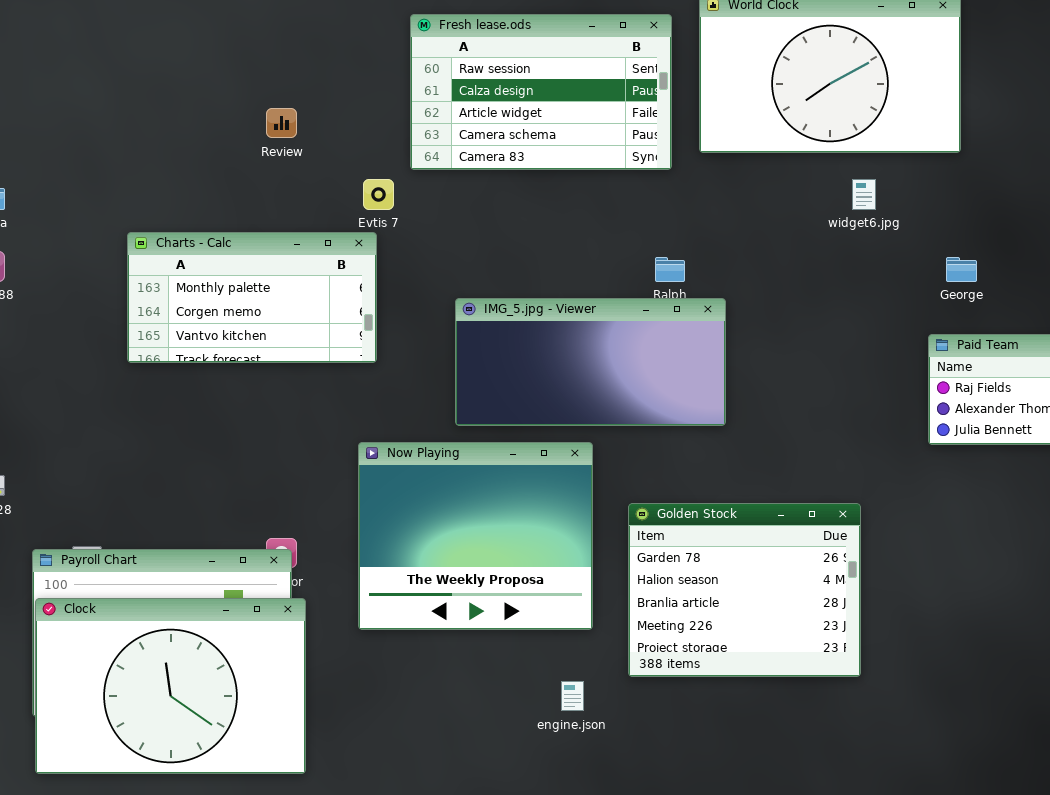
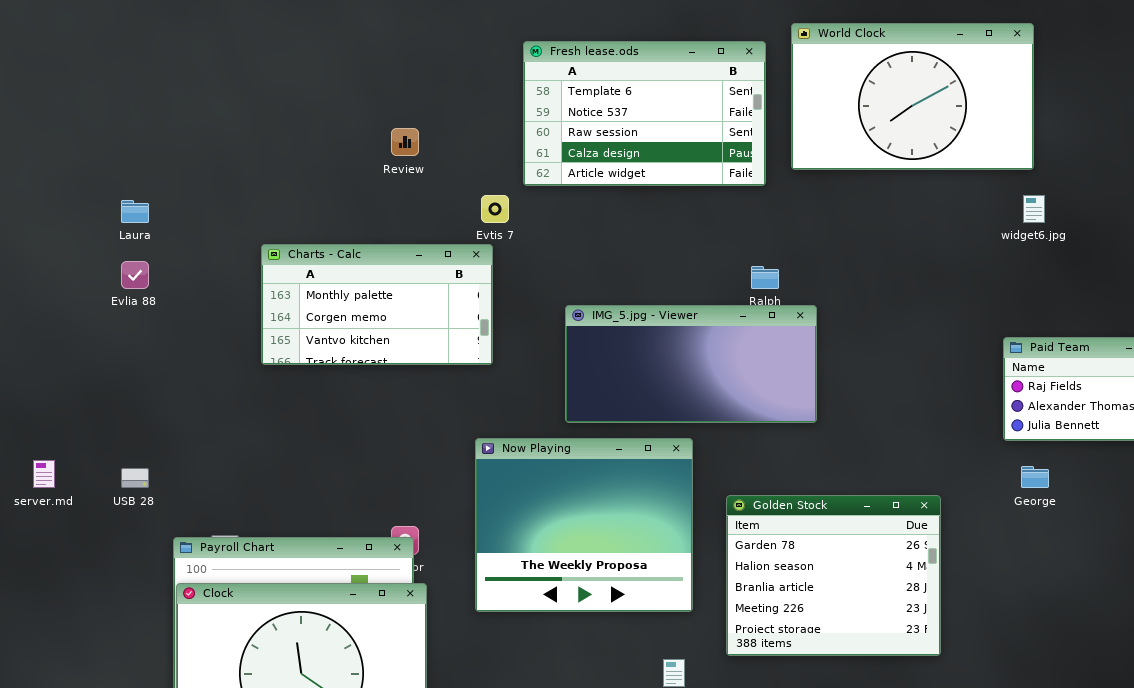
Fresh lease.ods: [410,14,672,170] -> [523,41,766,186], scrolled up 2 rows
widget6.jpg: [852,179,876,210] -> [1023,195,1045,223], moved
George: [946,257,977,282] -> [1021,466,1049,488], moved

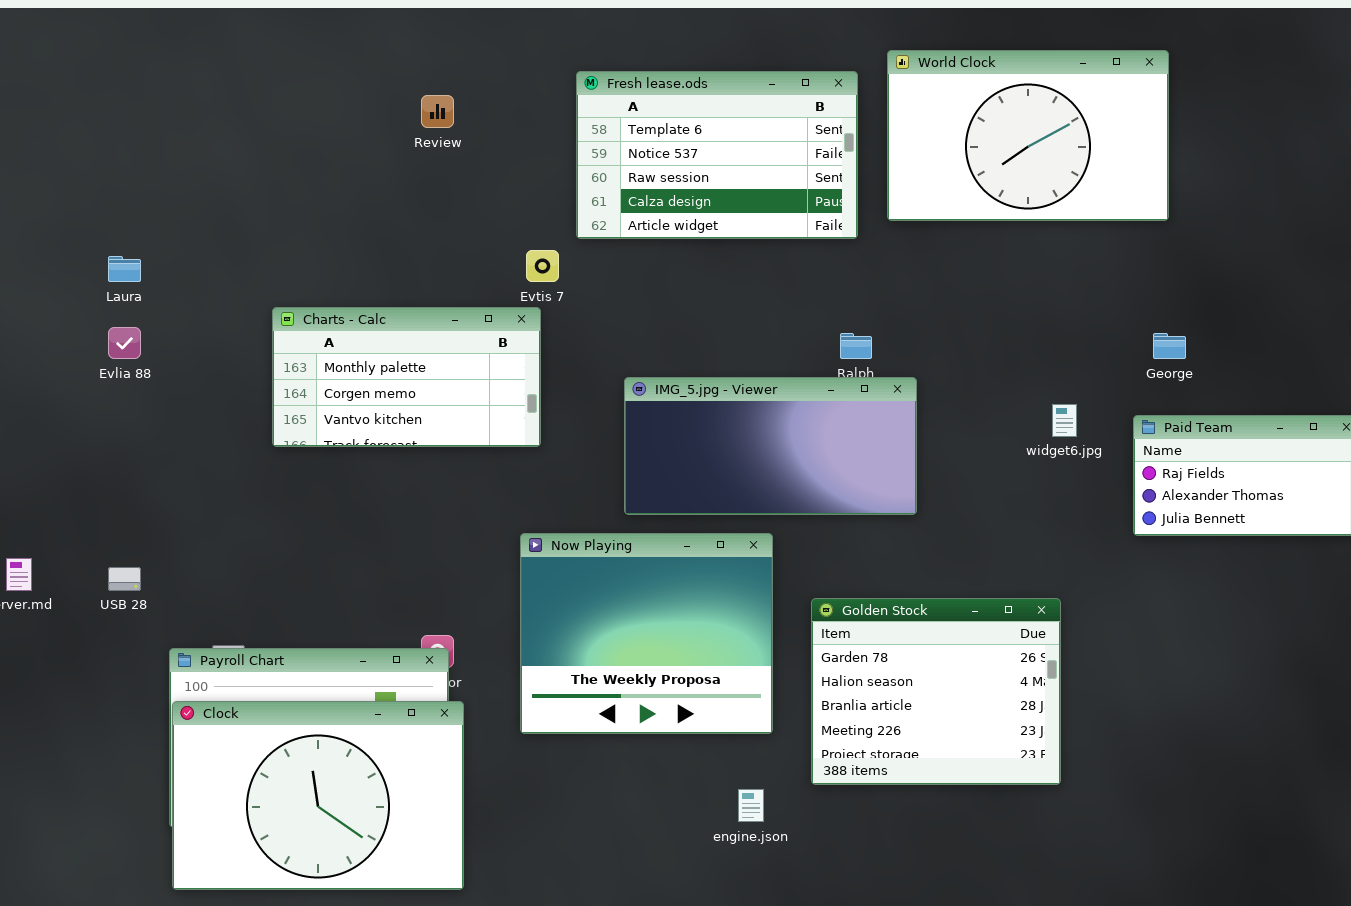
Review: [391,128,419,156] -> [421,95,454,128], moved
widget6.jpg: [1023,195,1045,223] -> [1052,404,1077,437], moved
George: [1021,466,1049,488] -> [1153,333,1186,359], moved

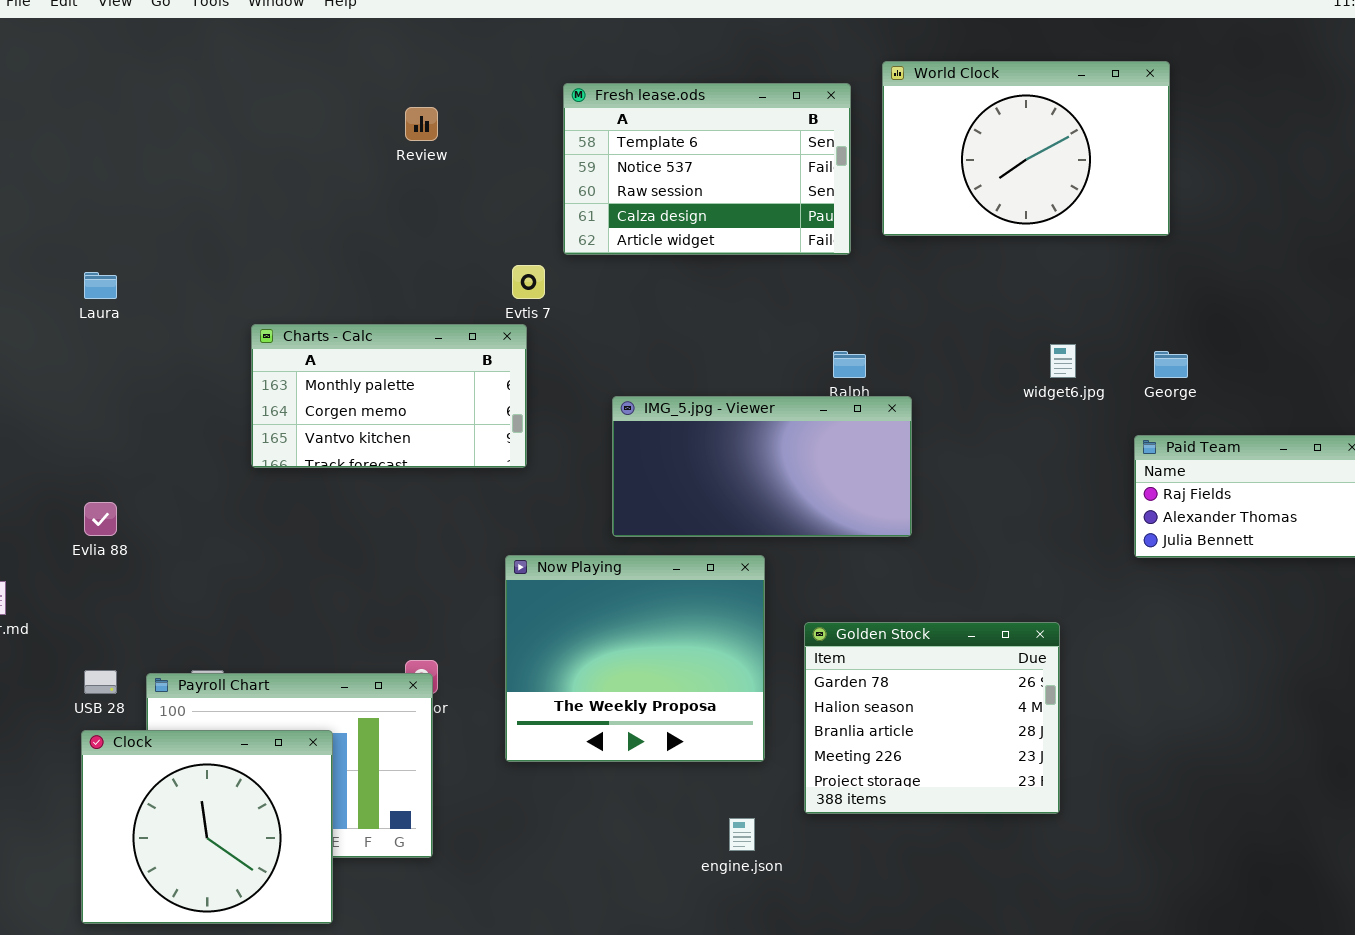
Evlia 88: [108,327,141,359] -> [84,502,117,536], moved
widget6.jpg: [1052,404,1077,437] -> [1050,344,1076,378], moved
USB 28: [108,567,141,591] -> [84,670,117,694], moved
Clock: [172,701,464,890] -> [81,730,333,924], moved, resized

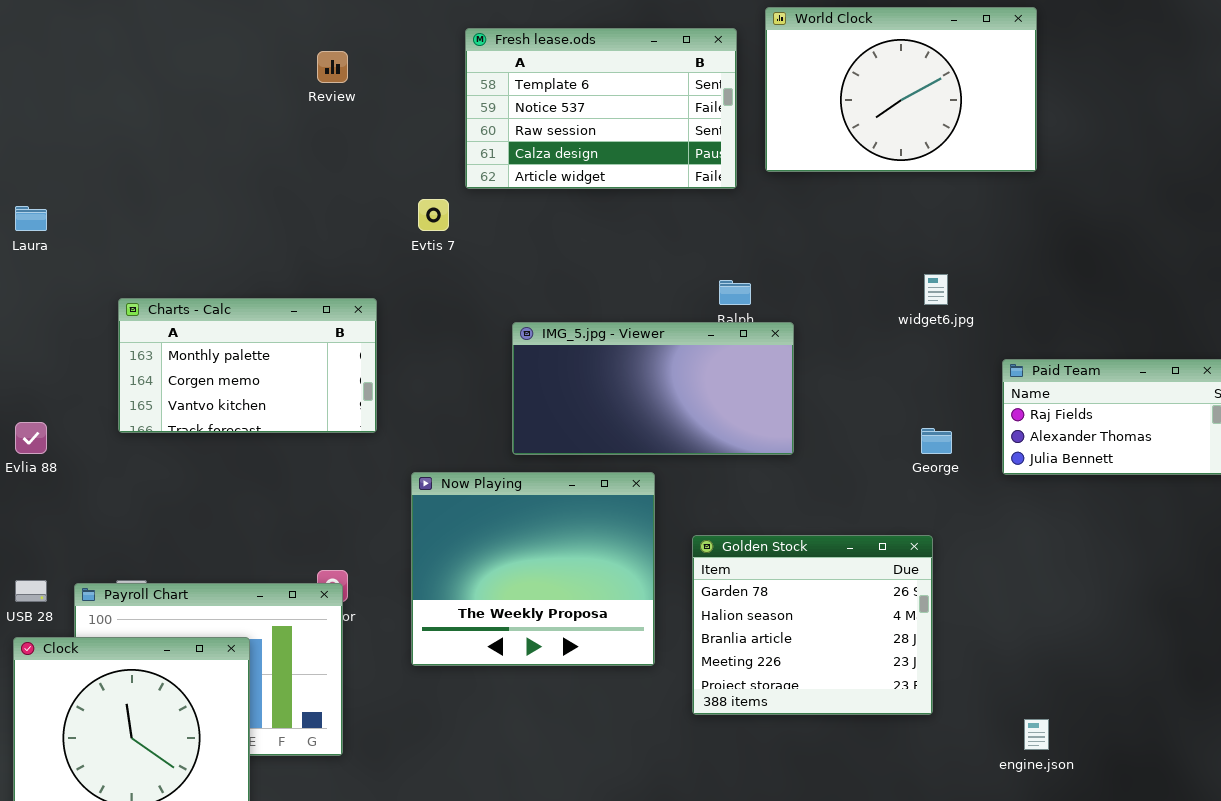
Charts - Calc: [251,324,527,468] -> [118,298,377,433], moved
George: [1154,351,1188,378] -> [921,428,952,454], moved
engine.json: [729,818,755,851] -> [1024,719,1049,750], moved

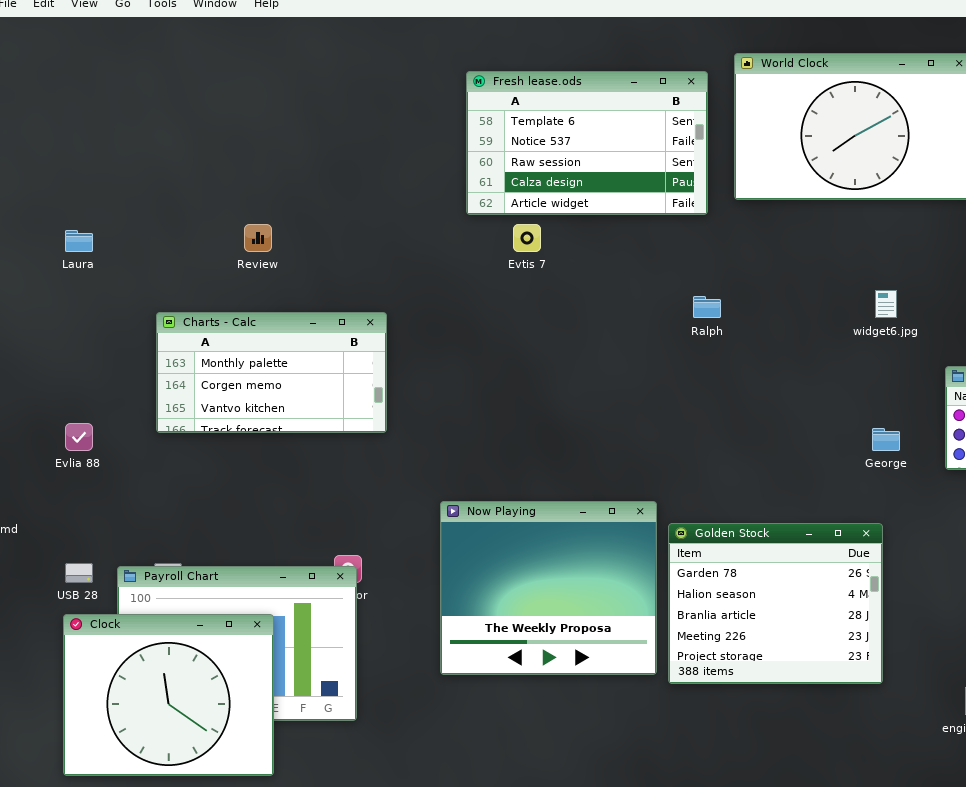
Review: [317,51,348,83] -> [244,224,272,252], moved
Evtis 7: [418,199,449,231] -> [513,224,541,252], moved
IMG_5.jpg - Viewer: [512,322,794,455] -> none, closed
Now Playing: [411,472,655,666] -> [440,501,657,675], moved

